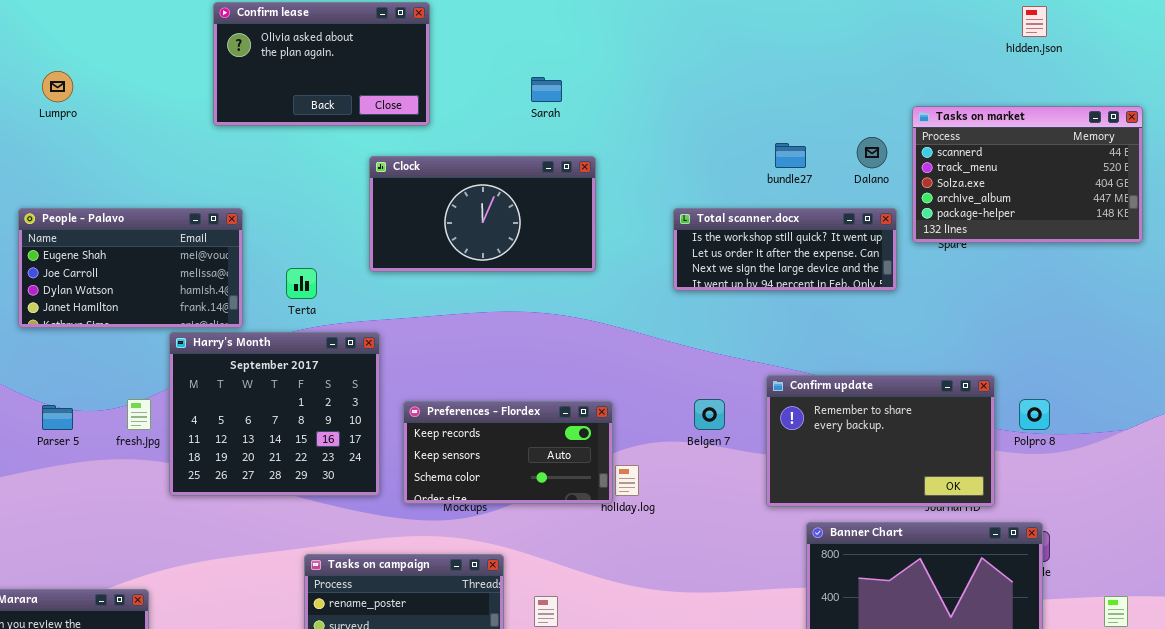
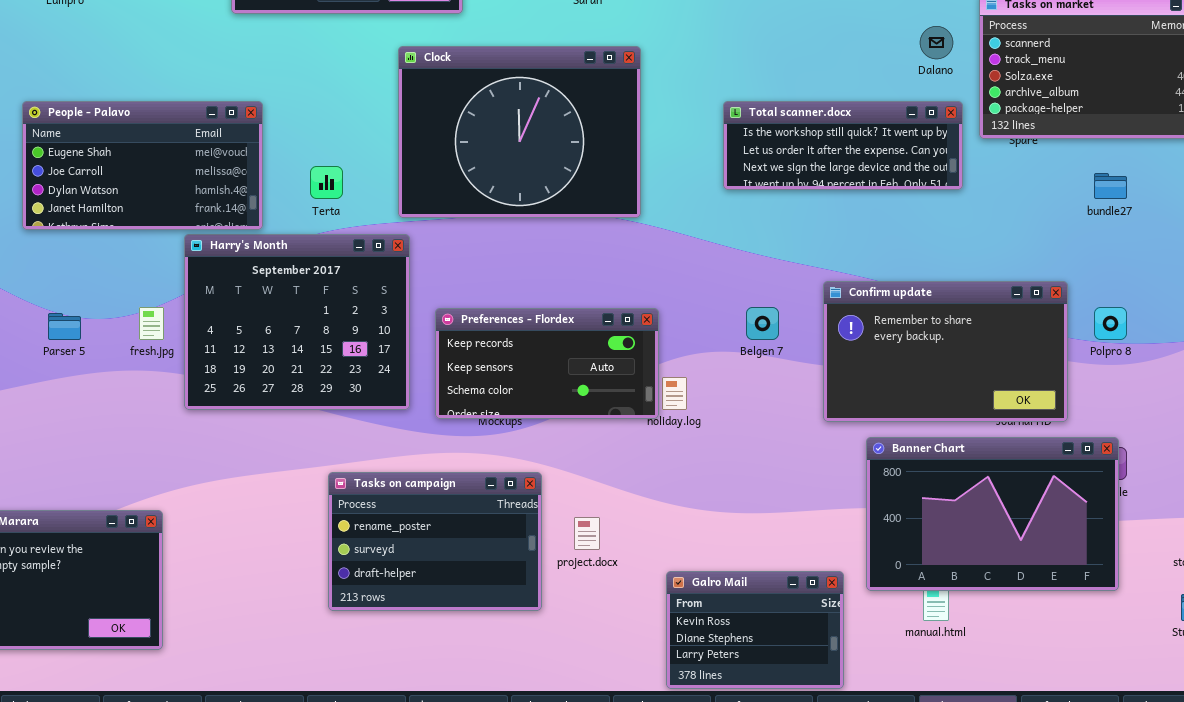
bundle27: [775,143,806,168] -> [1094,173,1127,199], moved
Clock: [369,156,596,272] -> [398,46,641,218], resized

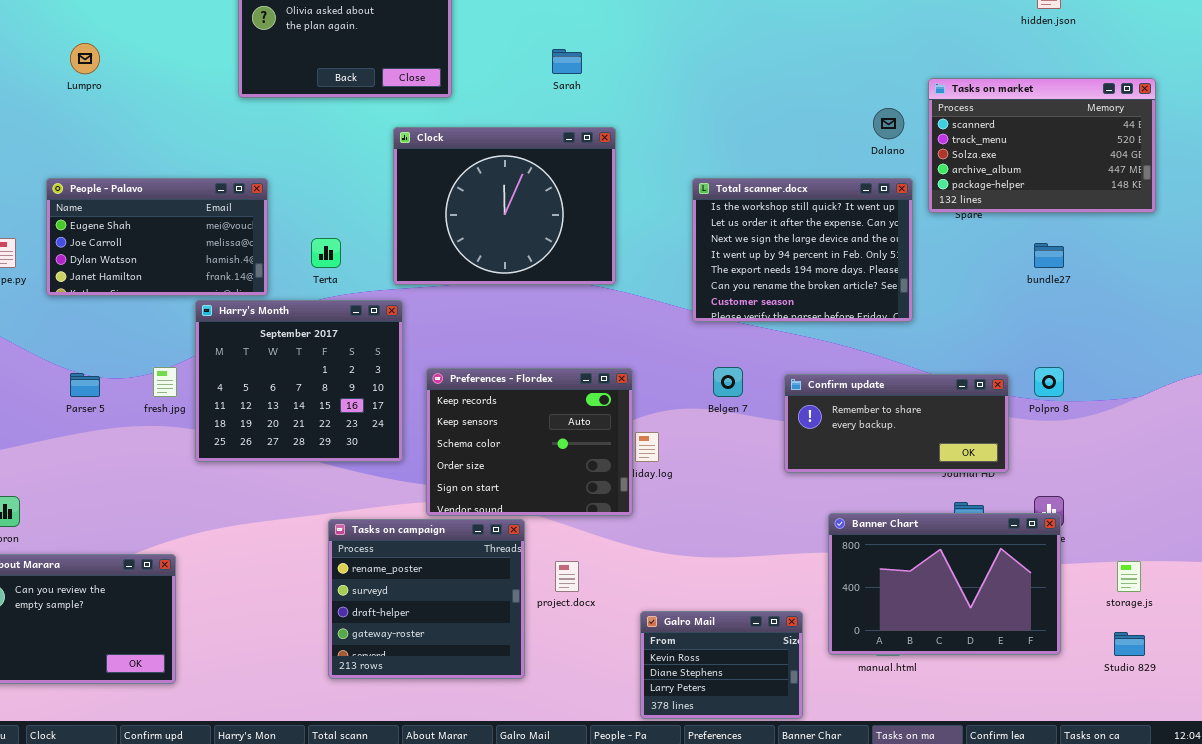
Total scanner.docx: [723,101,963,190] -> [692,178,913,322], resized
Confirm update: [823,281,1068,422] -> [784,374,1009,473], resized
Preferences - Flordex: [435,308,659,419] -> [426,368,633,516], resized
Banner Chart: [866,437,1119,591] -> [828,513,1061,655], moved
Tasks on campaign: [328,472,542,611] -> [328,519,525,679], resized

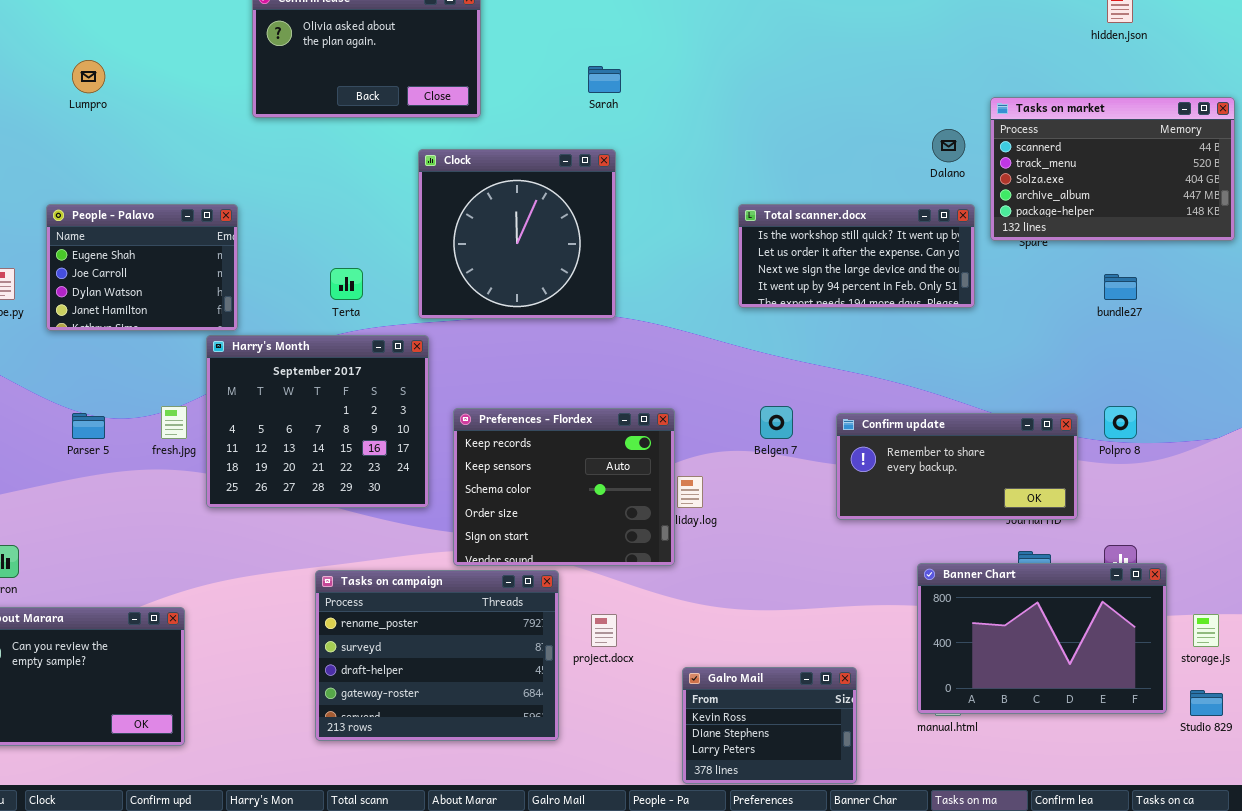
Clock: [393,127,616,285] -> [418,149,616,319], resized
People - Palavo: [46,178,268,296] -> [46,204,238,331], resized
Total scanner.docx: [692,178,913,322] -> [738,204,975,308], resized
Banner Chart: [828,513,1061,655] -> [917,563,1167,714], moved
Tasks on campaign: [328,519,525,679] -> [315,570,559,741], resized

